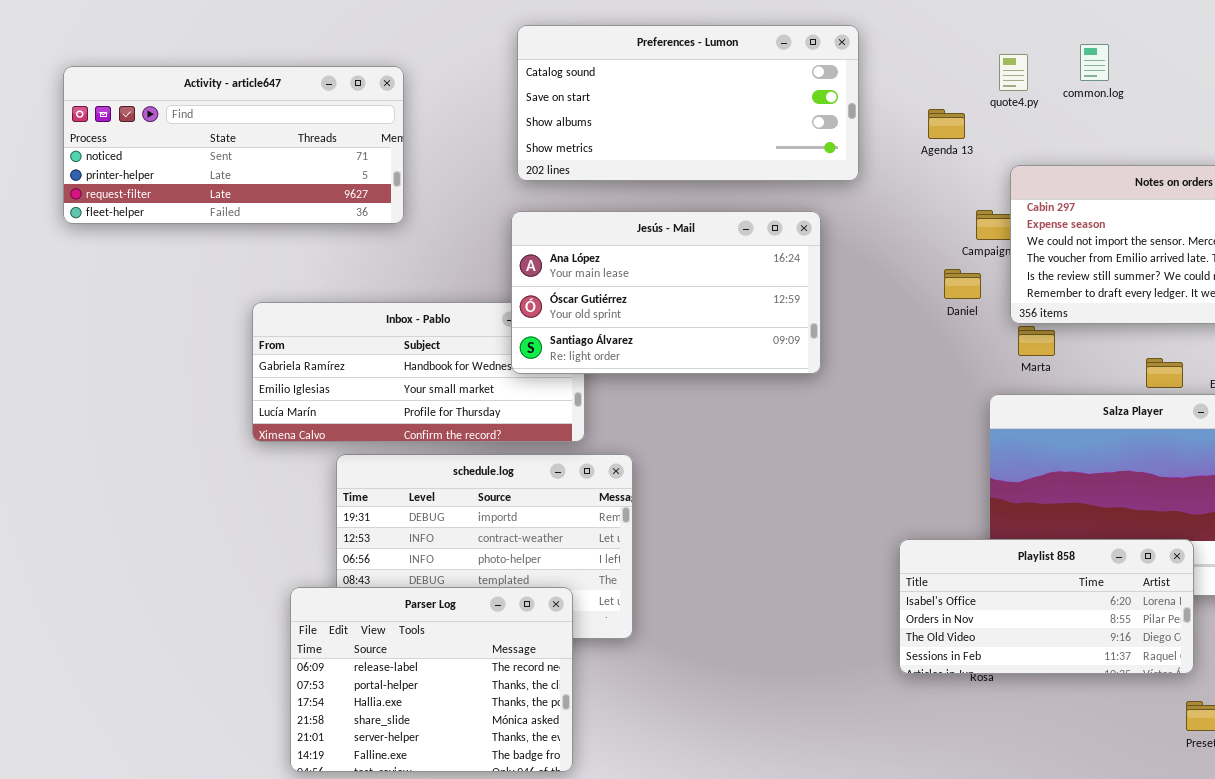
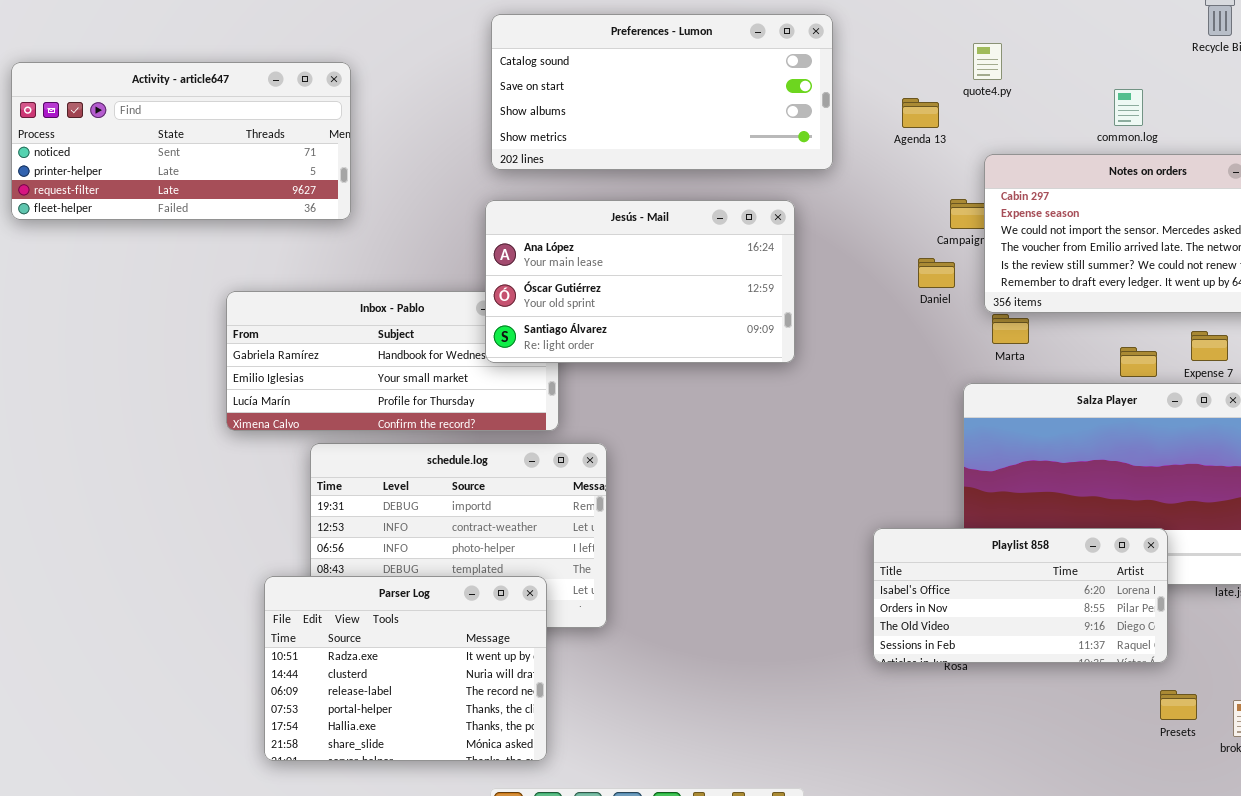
common.log: [1080,44,1109,81] -> [1114,89,1143,126], moved
Activity - article647: [63,66,404,224] -> [11,62,351,220], moved
Parser Log: [290,587,573,772] -> [264,576,547,761], scrolled up 2 rows

